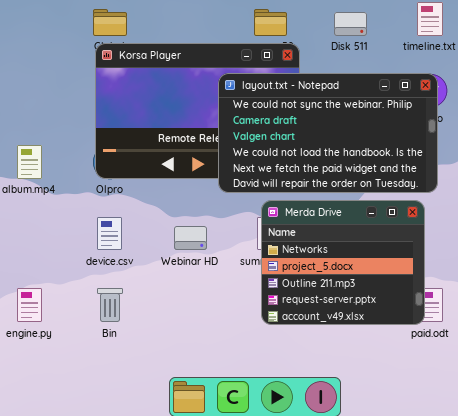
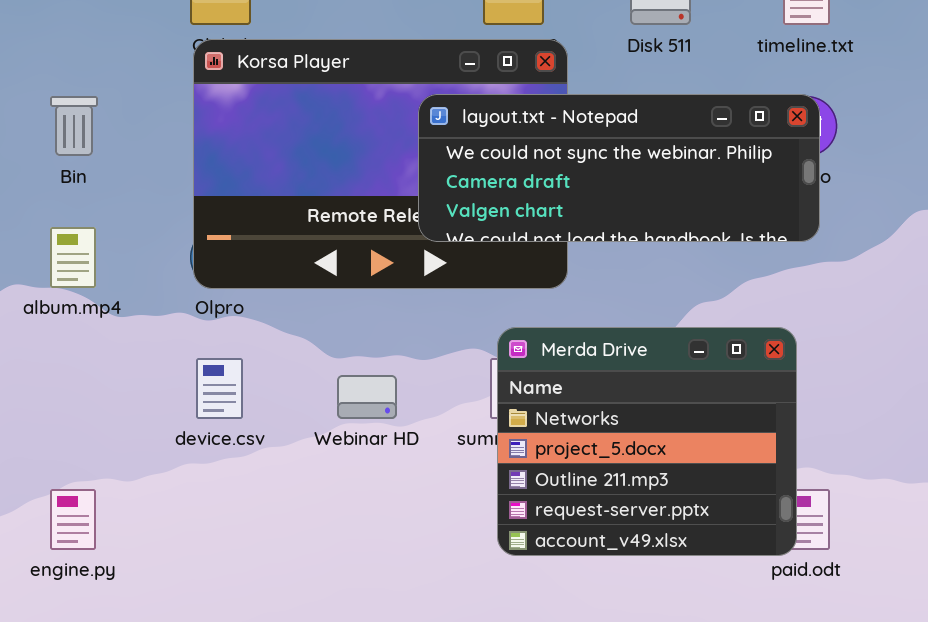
layout.txt - Notepad: [218,73,438,193] -> [418,94,820,242], resized
Bin: [97,288,123,322] -> [50,96,98,156], moved

